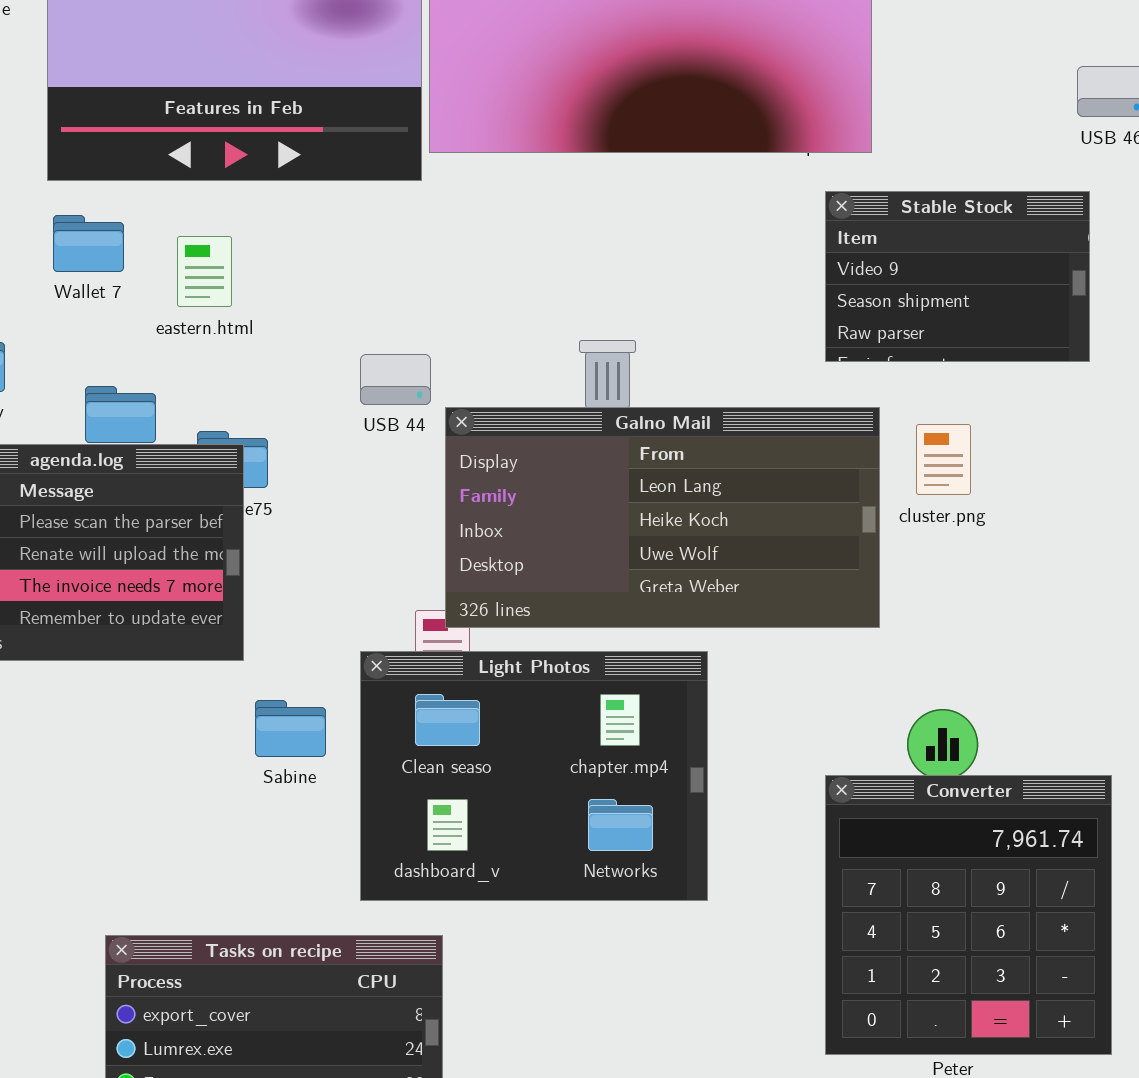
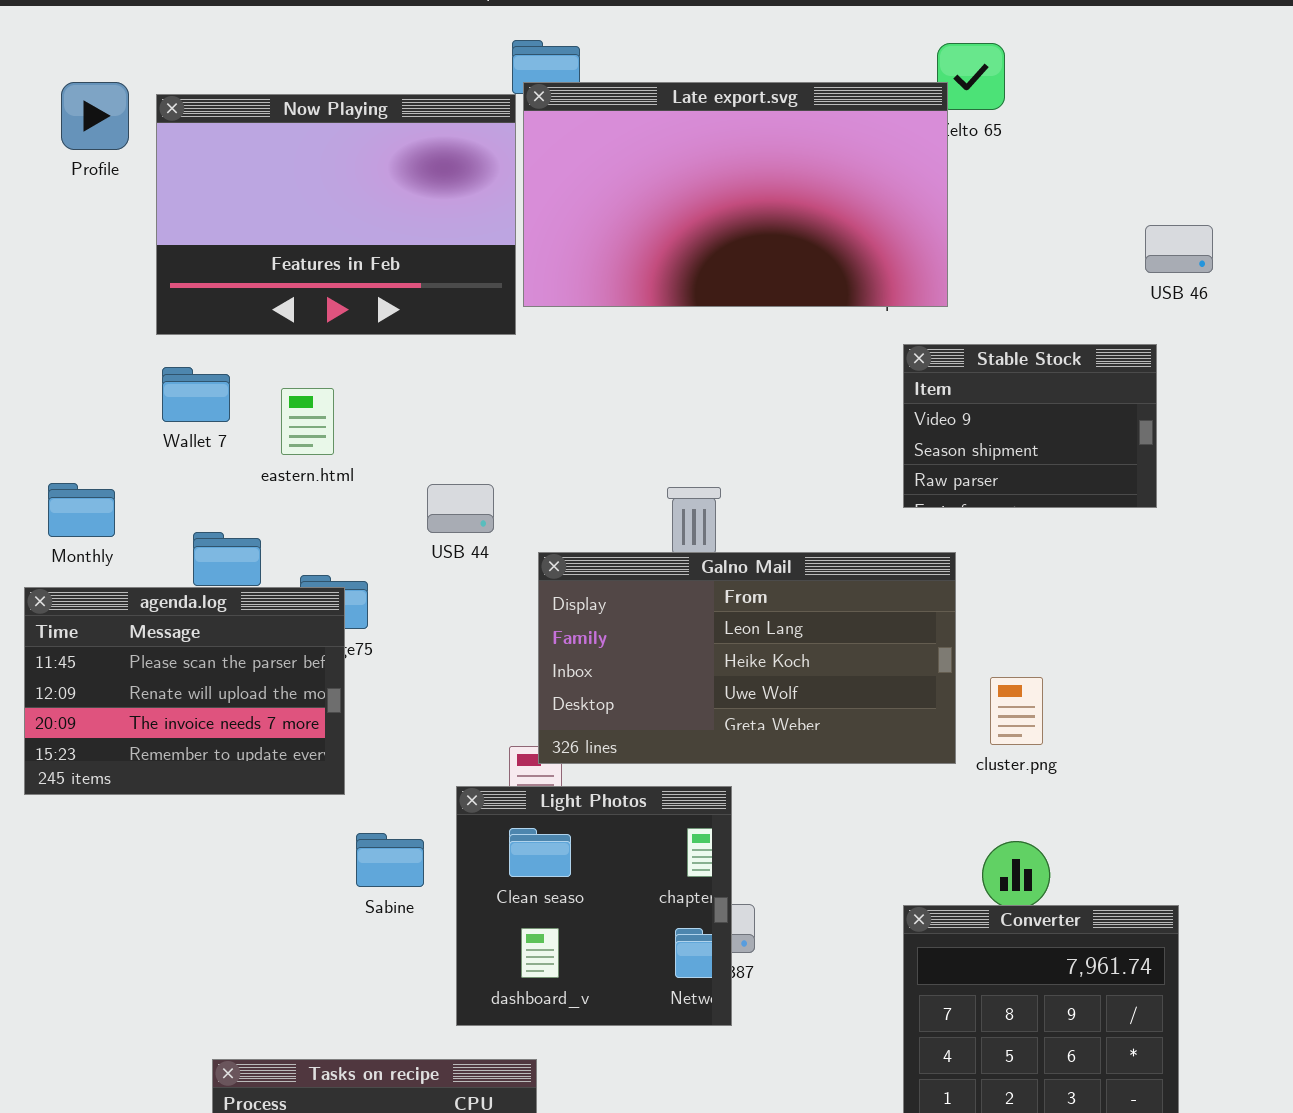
USB 44: [360,354,431,405] -> [427,484,494,533], moved
cluster.png: [916,424,971,495] -> [990,677,1043,745], moved
Light Photos: [360,651,708,901] -> [456,786,732,1026], resized

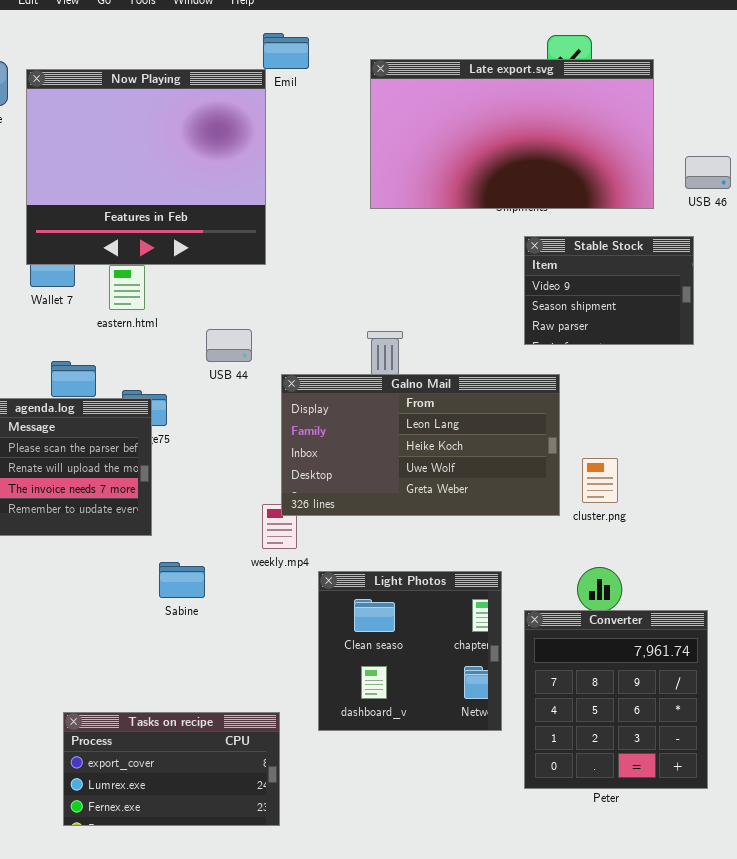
Late export.svg: [523,82,948,307] -> [370,59,654,209], moved
Now Playing: [156,94,516,335] -> [26,69,266,265], resized
Light Photos: [456,786,732,1026] -> [318,571,502,731], moved

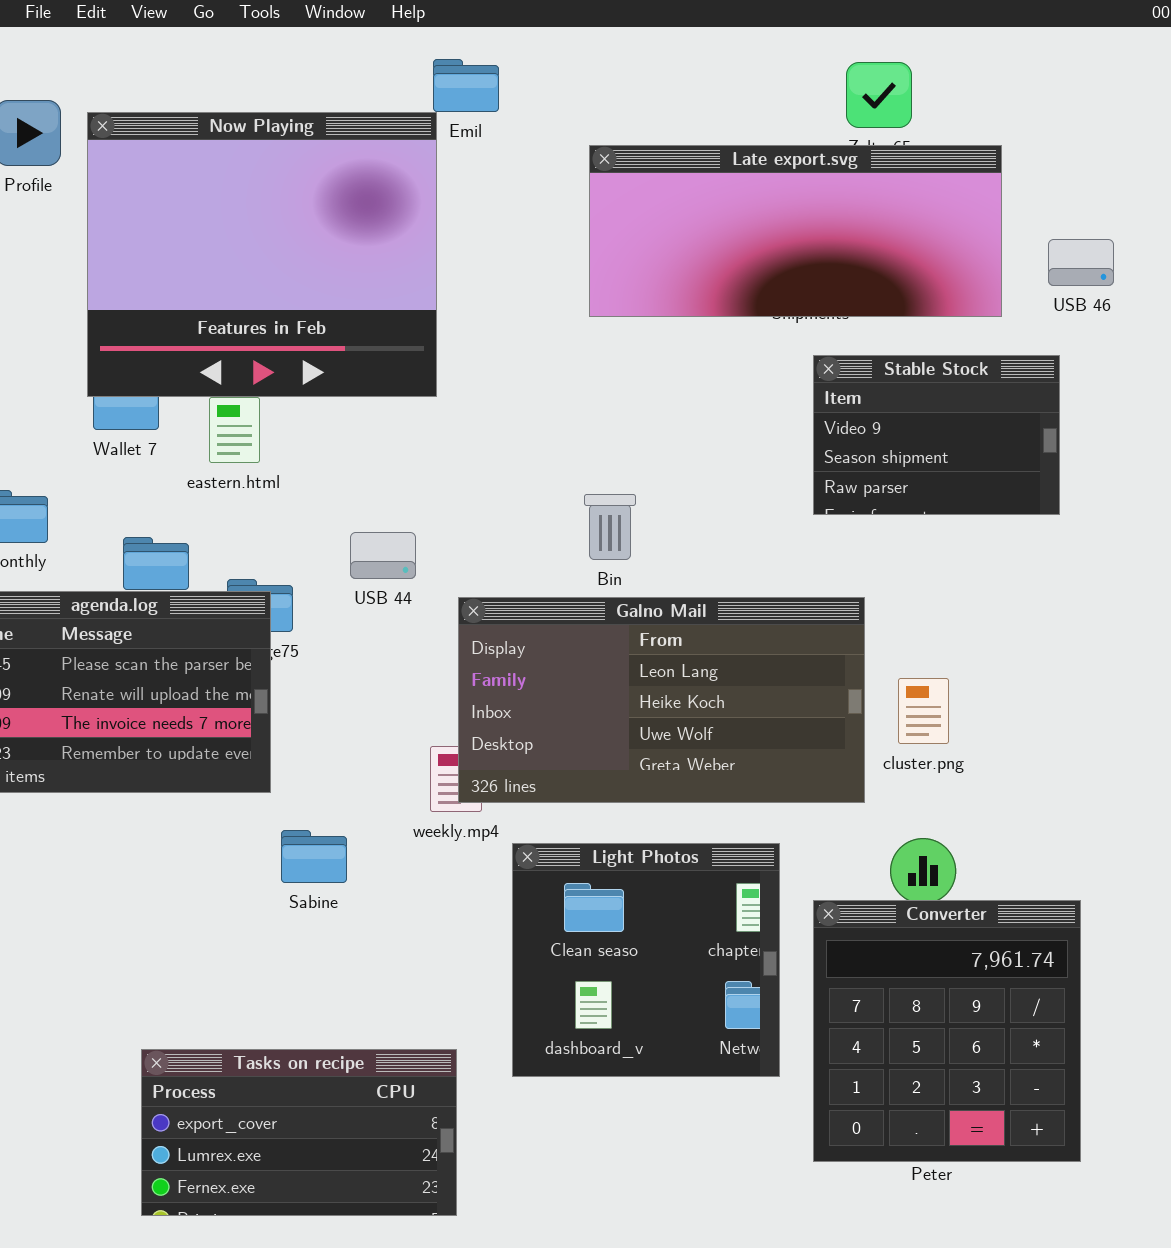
Late export.svg: [370,59,654,209] -> [589,145,1002,317], resized
USB 44: [206,329,252,362] -> [350,532,416,579], moved
Galno Mail: [281,374,560,516] -> [458,597,865,803], moved

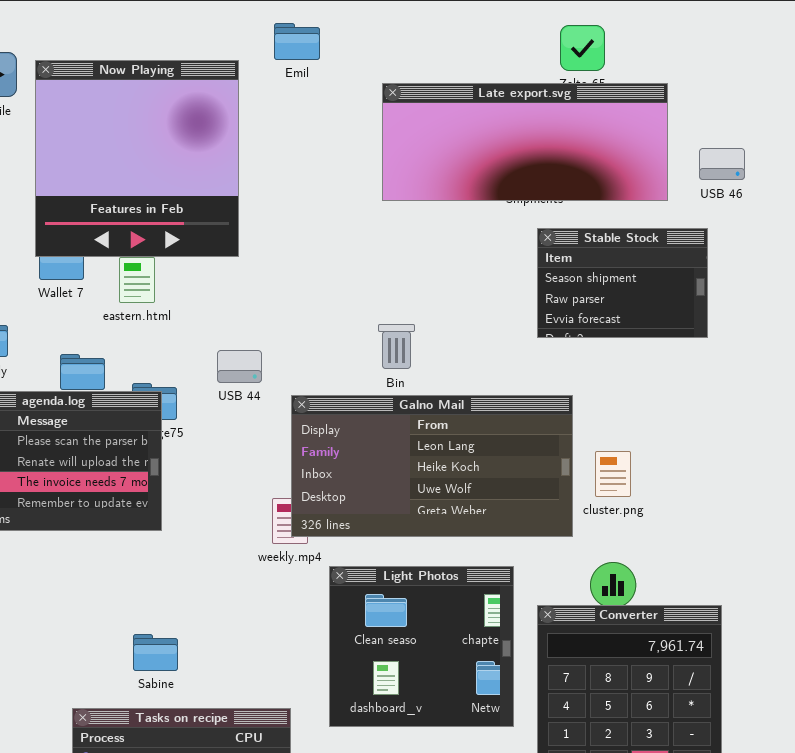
Now Playing: [87,112,437,397] -> [35,60,239,257], resized
Stable Stock: [813,355,1060,515] -> [537,228,708,338], scrolled down 1 row
Sabine: [281,830,347,883] -> [133,634,178,671], moved

